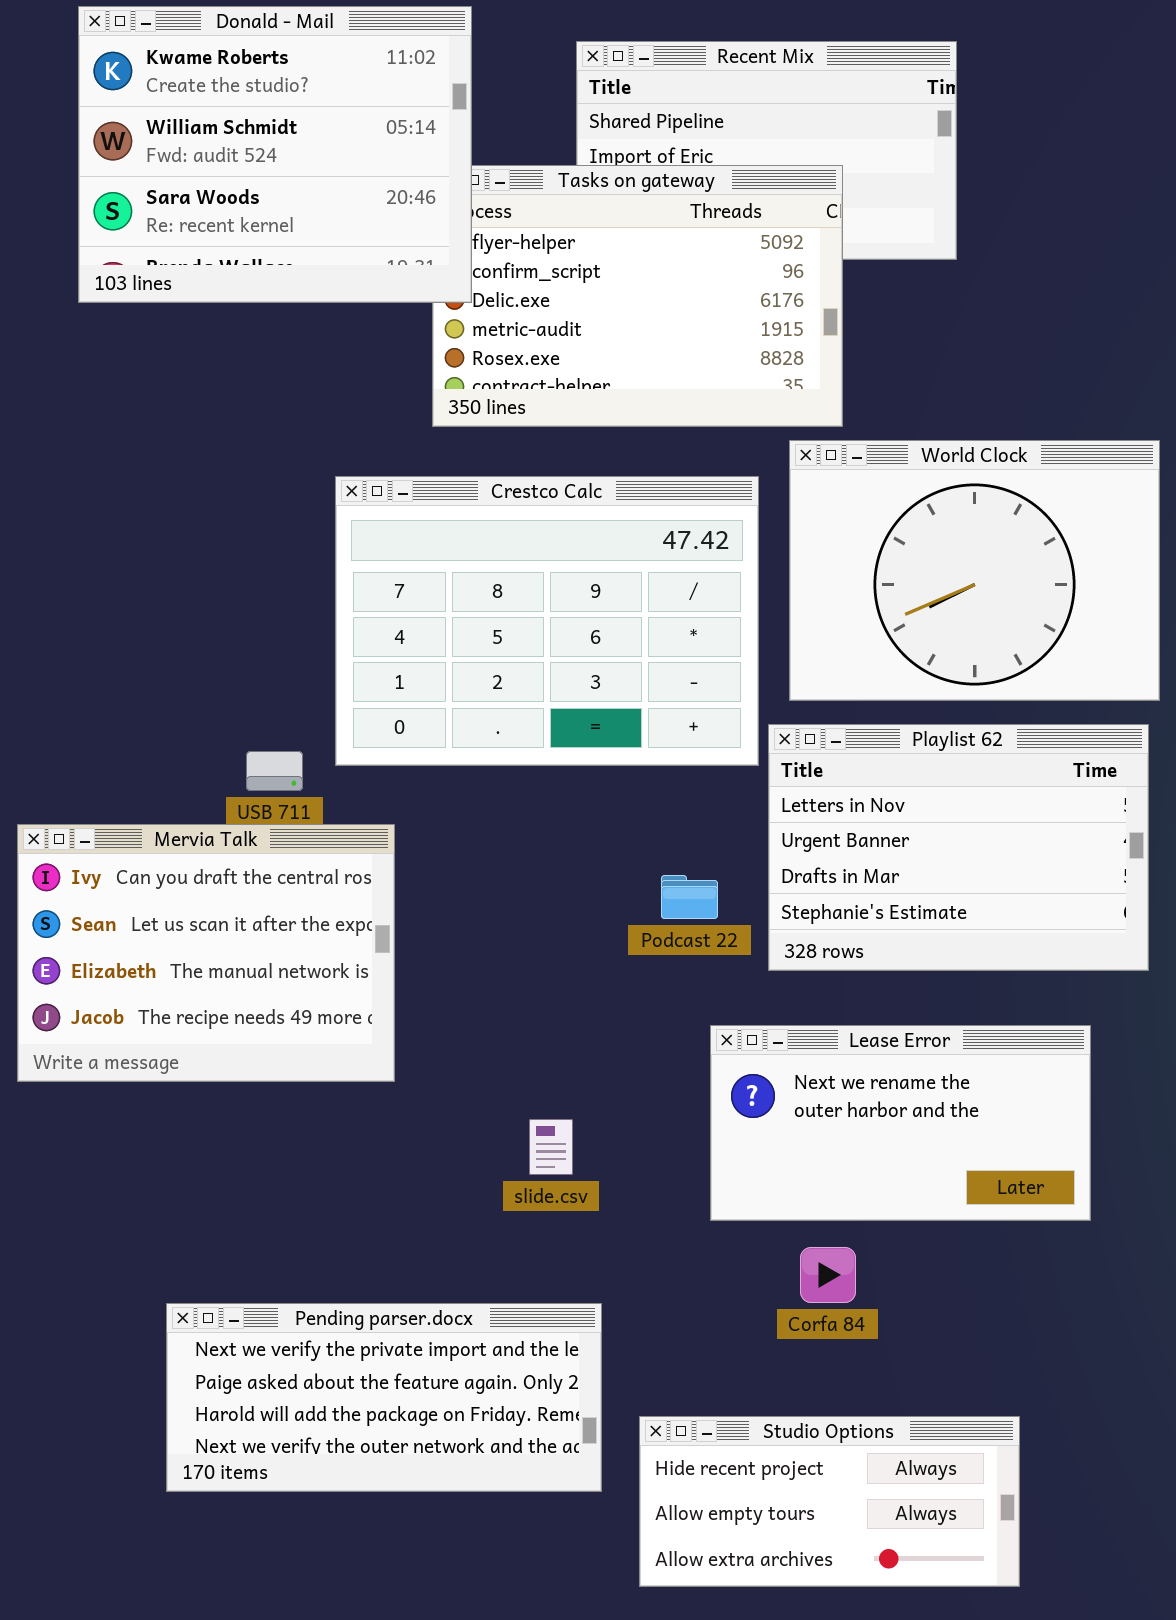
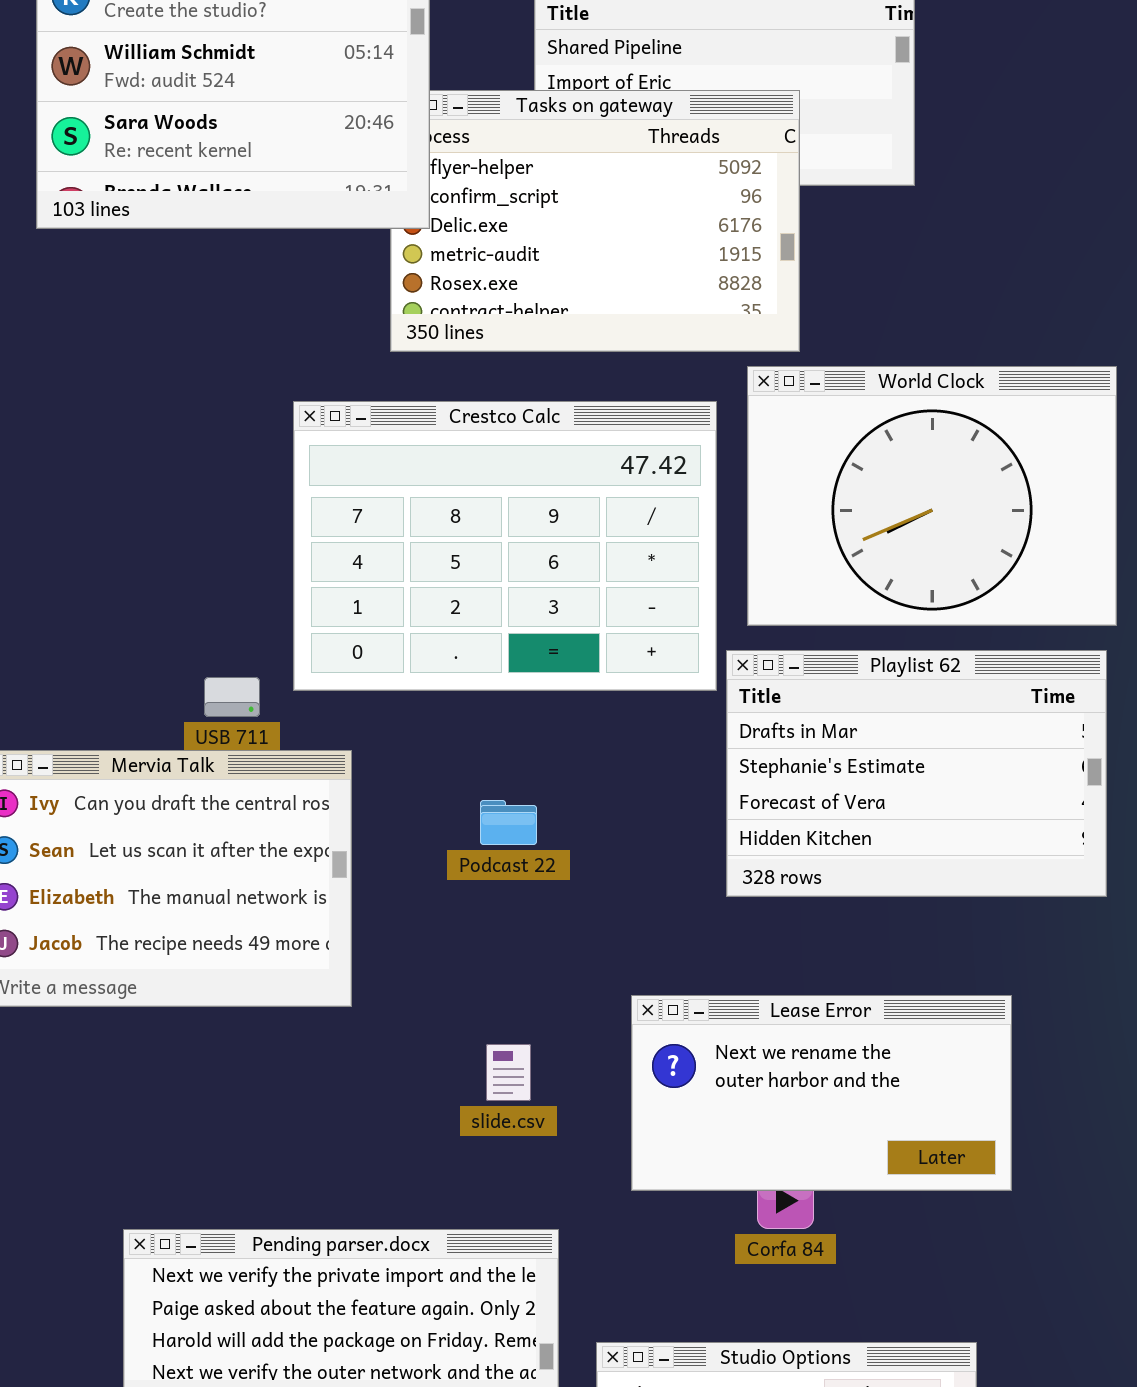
Playlist 62: [768,724,1149,971] -> [726,650,1107,897], scrolled down 2 rows
Podcast 22: [661,875,718,919] -> [480,800,537,845], moved
Lease Error: [710,1025,1091,1221] -> [631,995,1012,1191], moved

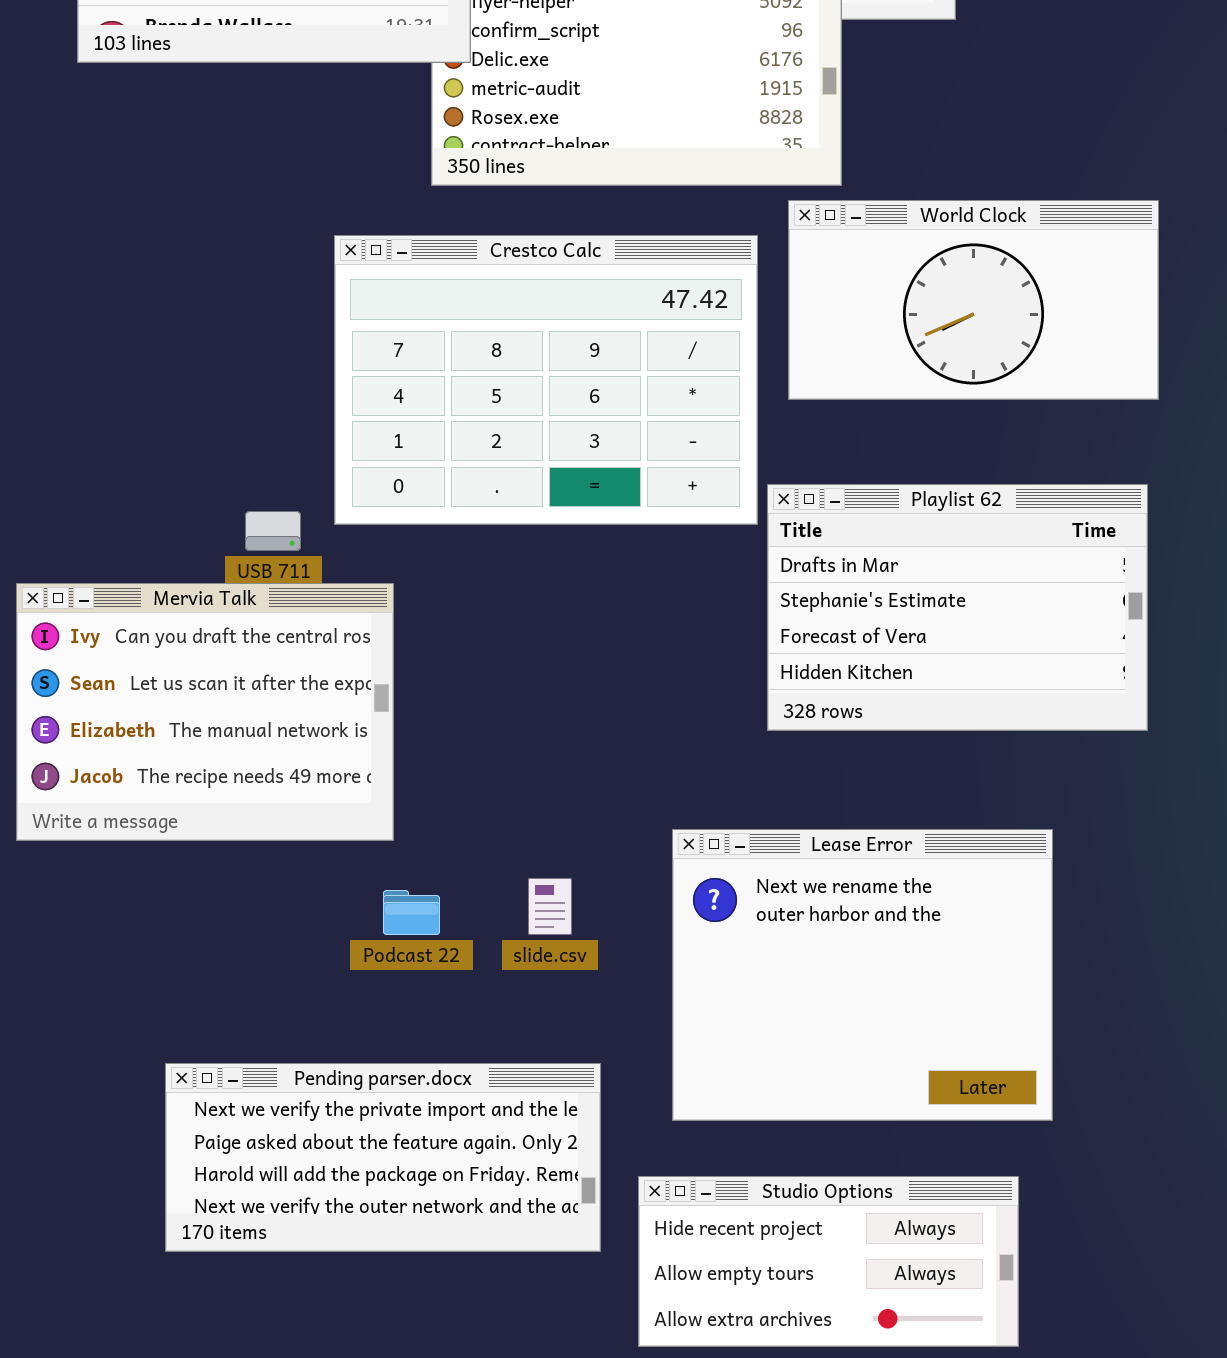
World Clock: [747,366,1117,626] -> [788,200,1159,400], resized
Podcast 22: [480,800,537,845] -> [383,890,440,935], moved
Lease Error: [631,995,1012,1191] -> [672,829,1053,1121], resized

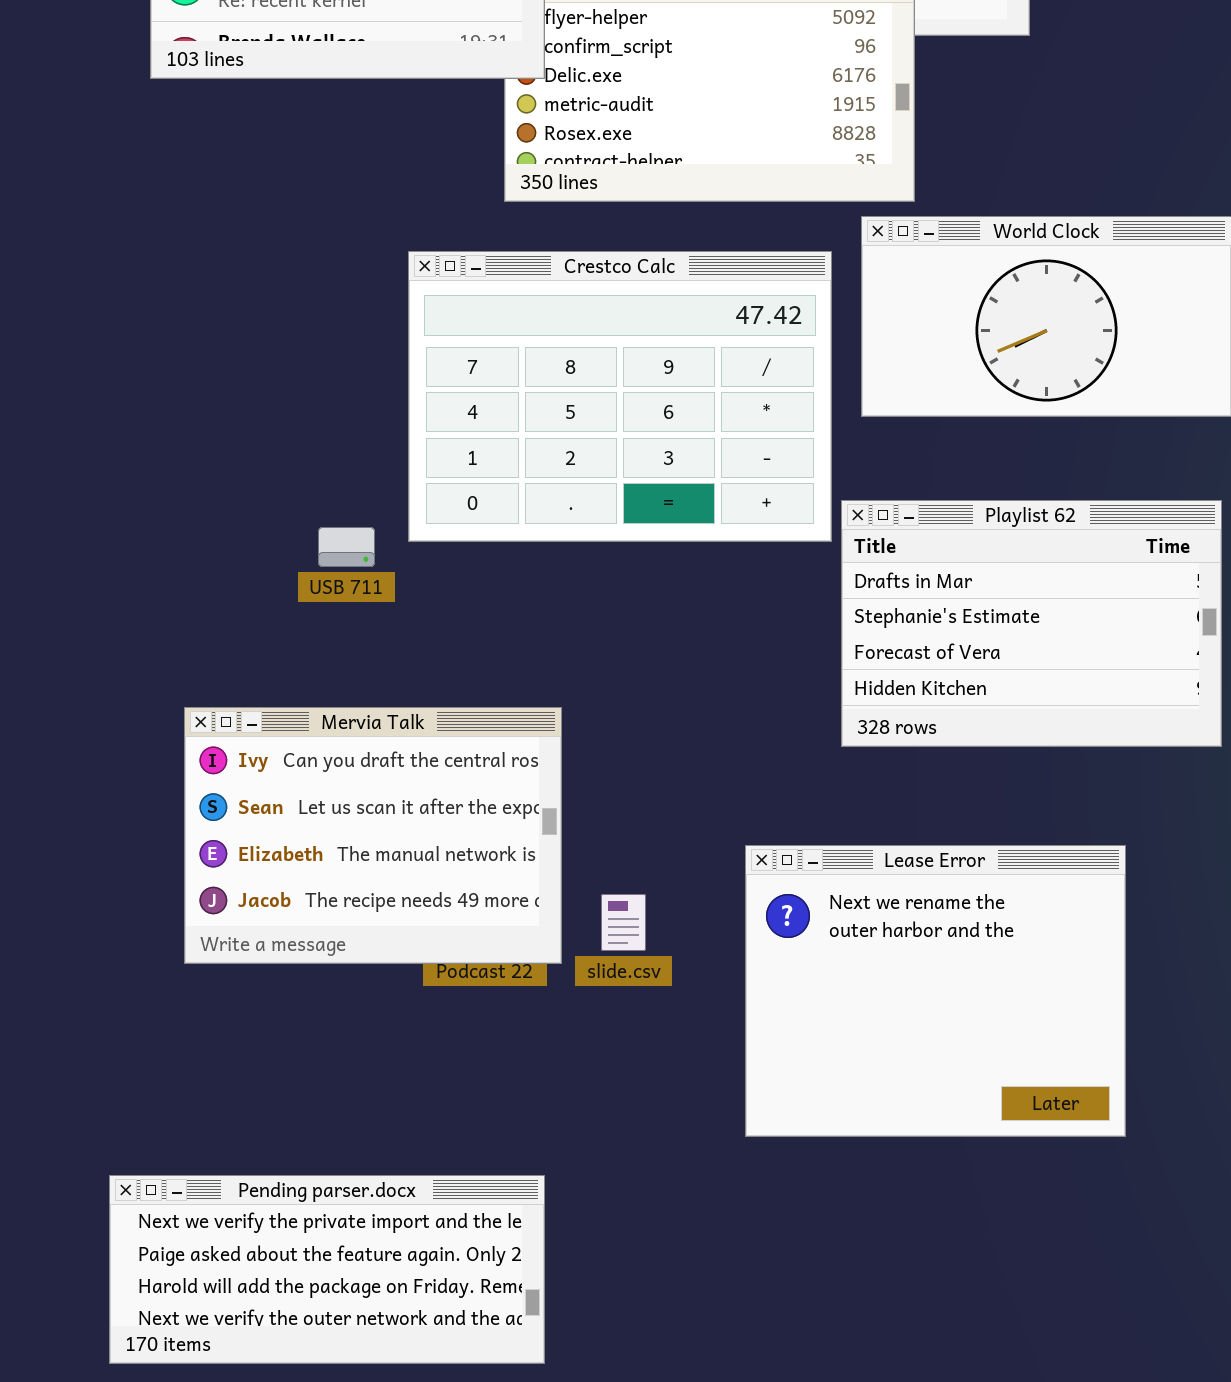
Mervia Talk: [16,583,394,841] -> [184,707,562,964], moved
Pending parser.docx: [165,1063,601,1252] -> [109,1175,545,1364], moved
Studio Options: [638,1176,1019,1347] -> none, closed

